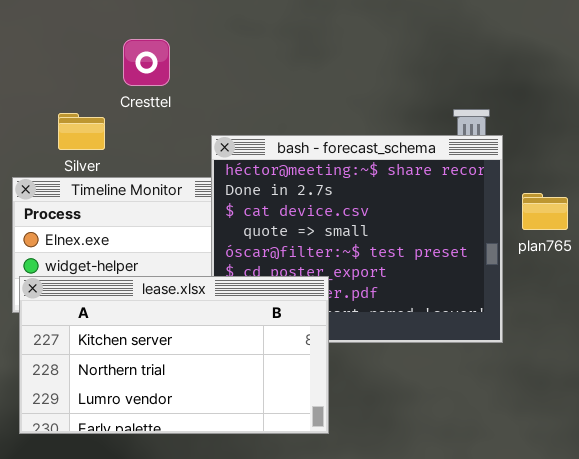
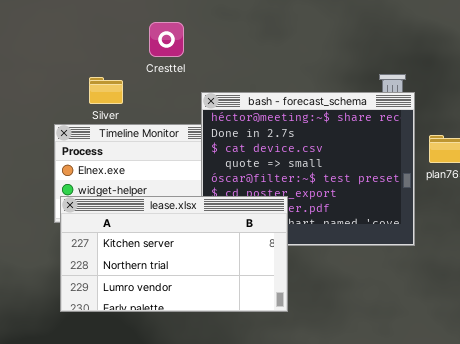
Cresttel: [123,39,170,86] -> [149,22,184,57], moved

